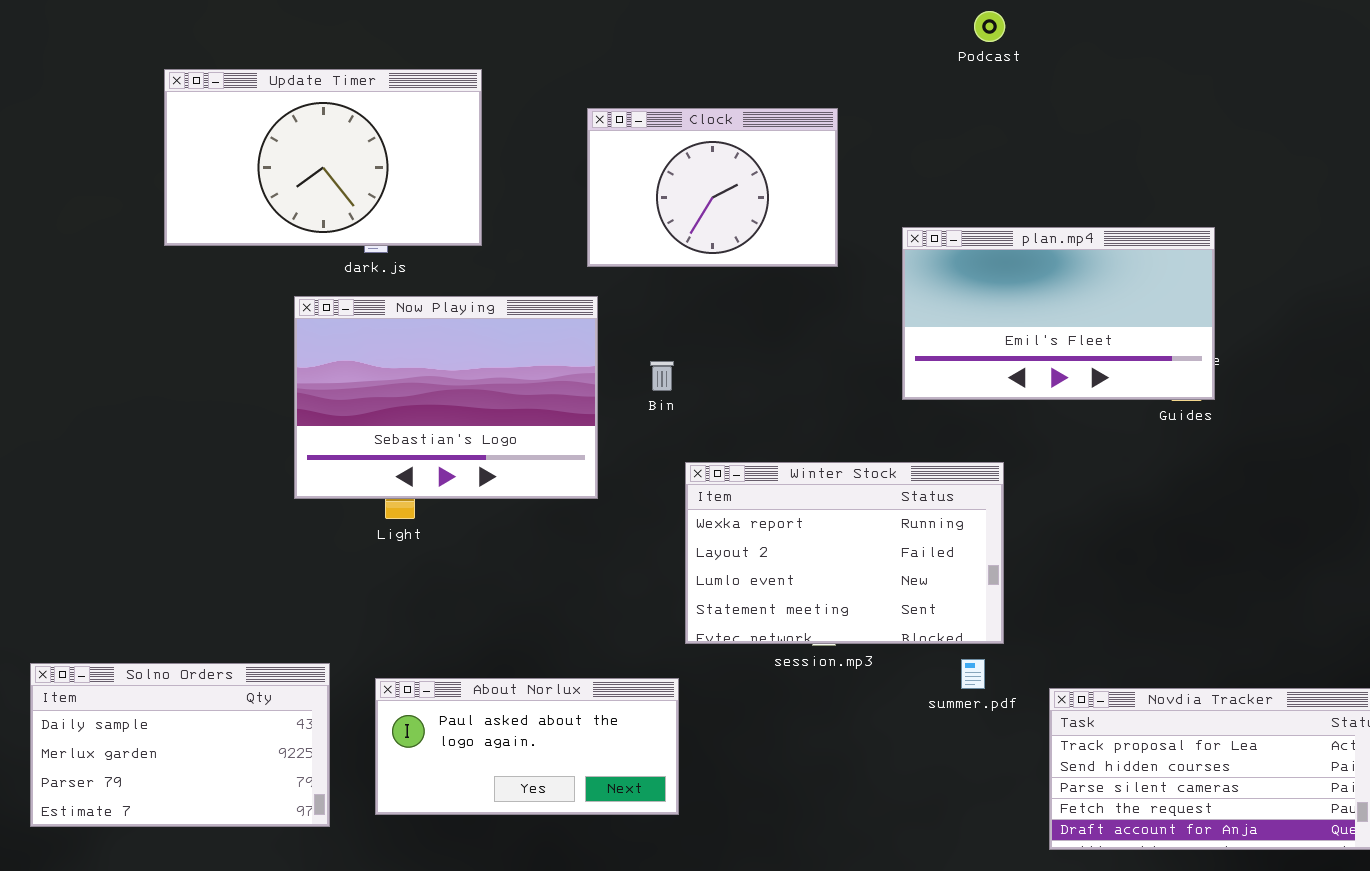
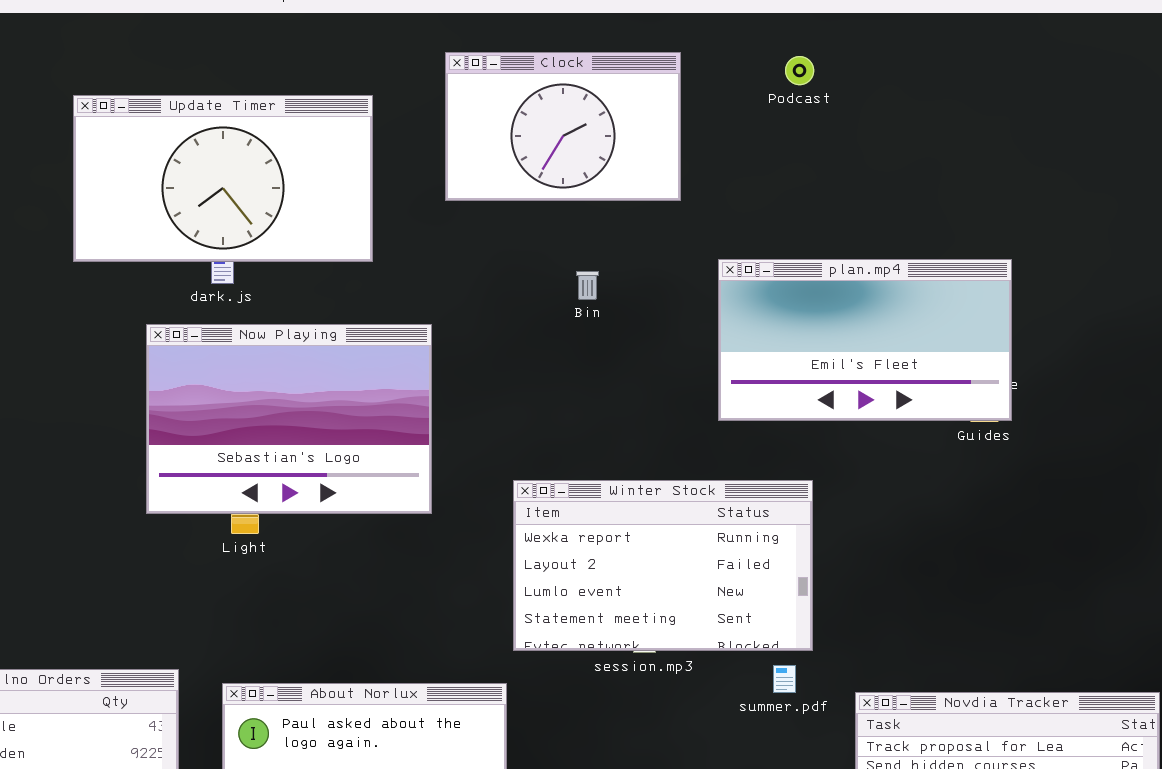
Update Timer: [164,69,482,246] -> [73,95,373,262], moved
Clock: [587,108,838,267] -> [445,52,681,201], moved
Bin: [650,361,674,391] -> [576,271,599,300], moved

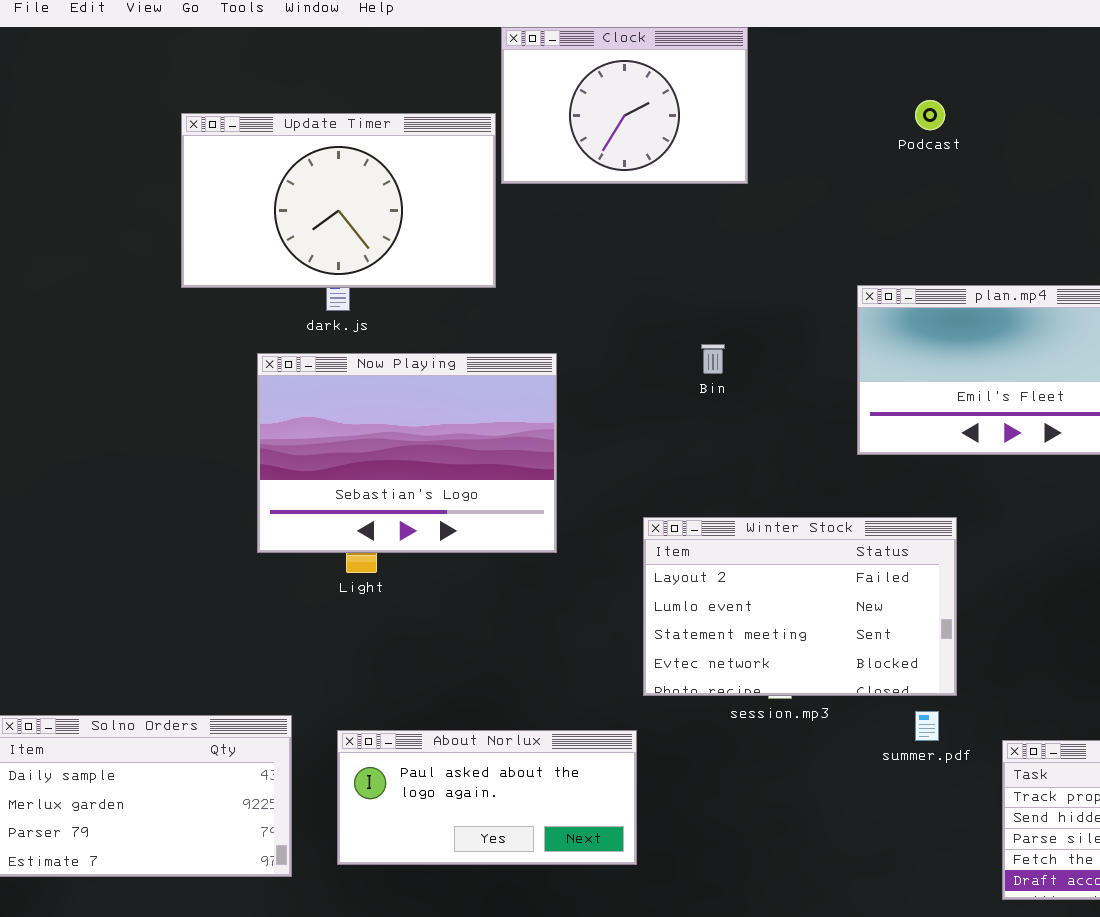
Clock: [445,52,681,201] -> [501,27,748,184], moved
Podcast: [785,56,814,85] -> [915,100,945,130], moved
Bin: [576,271,599,300] -> [701,344,725,374], moved
Winter Stock: [513,480,813,651] -> [643,517,957,696], scrolled down 1 row

